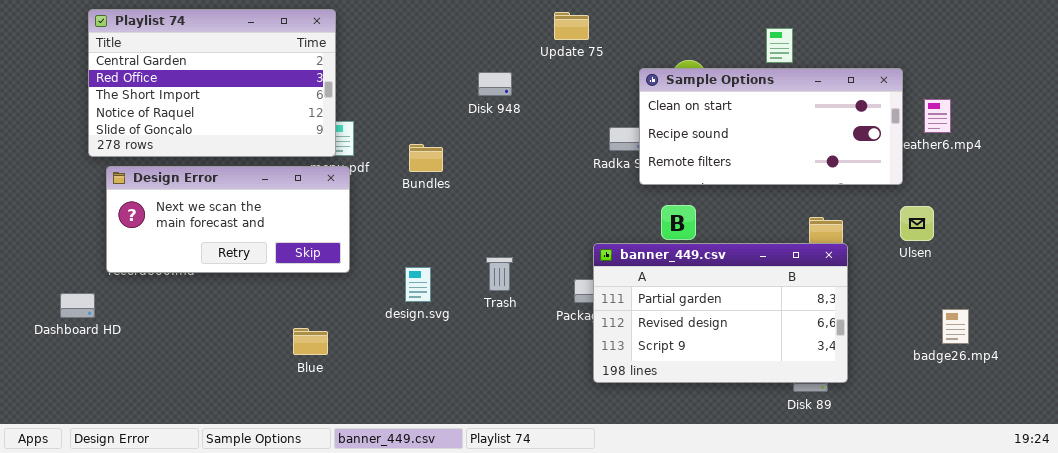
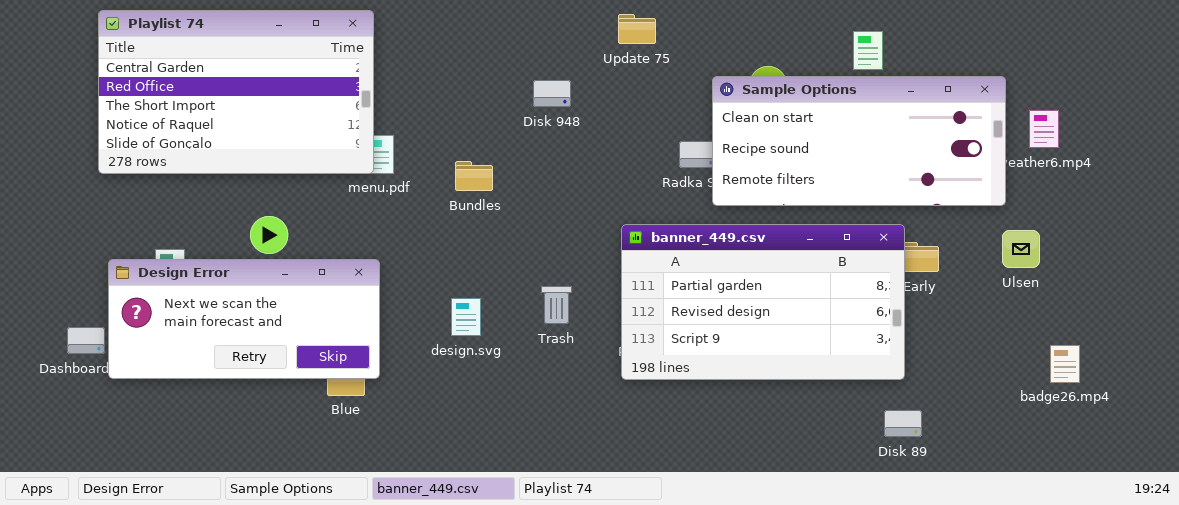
Design Error: [106,166,350,273] -> [108,259,380,379], moved
banner_449.csv: [593,243,848,383] -> [621,224,905,380], moved

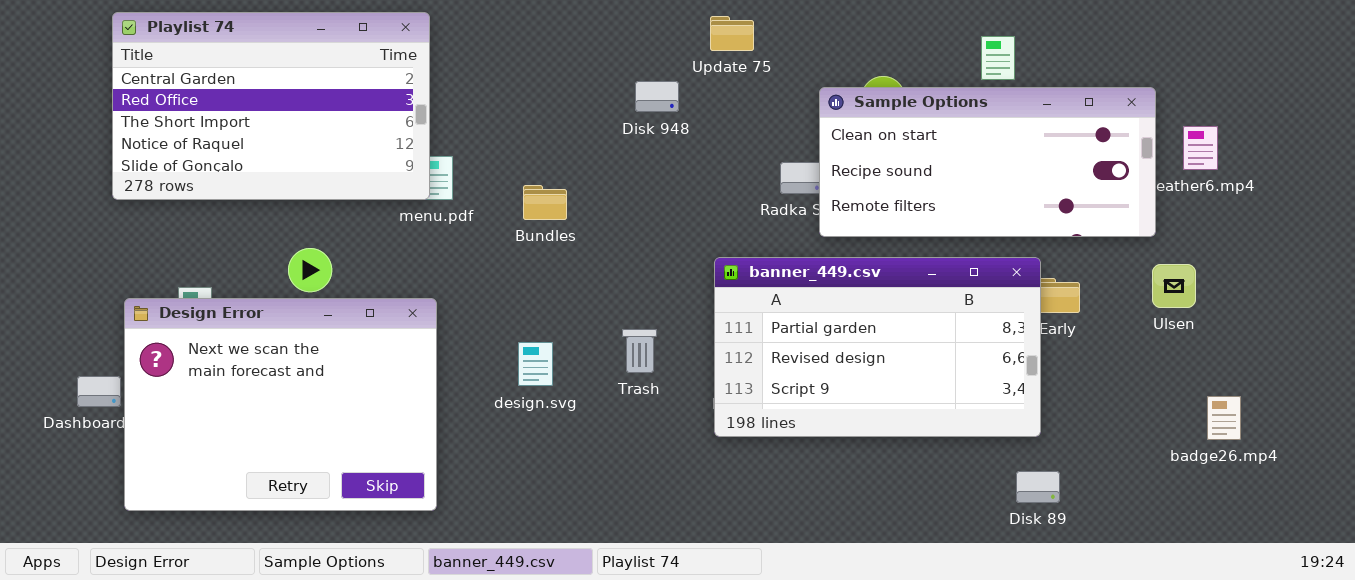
Disk 948: [533,80,571,107] -> [635,81,679,112], moved
Design Error: [108,259,380,379] -> [124,298,437,511], resized

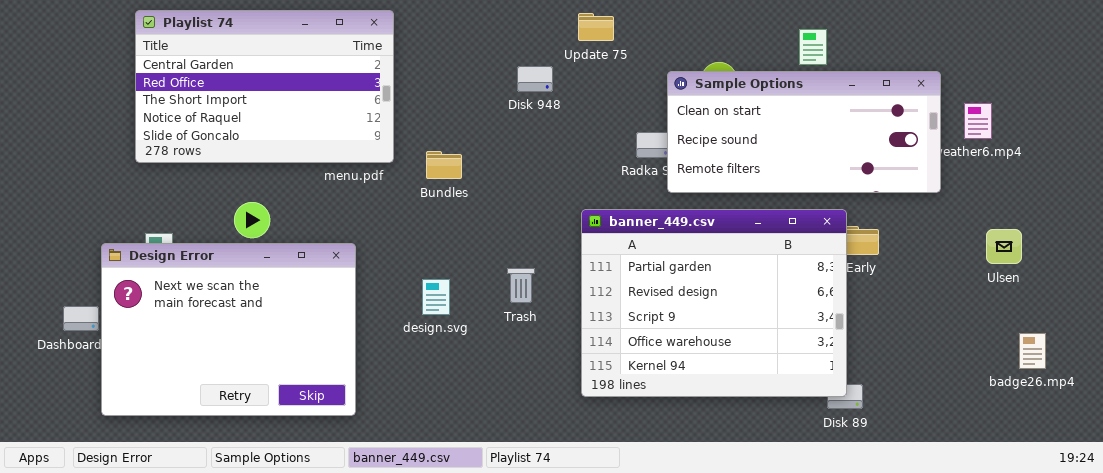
Playlist 74: [112,12,430,200] -> [135,10,394,163], moved
banner_449.csv: [714,257,1041,437] -> [581,209,847,397], resized
Ulsen: [1152,264,1196,308] -> [986,229,1022,264], moved
badge26.mp4: [1207,396,1241,440] -> [1019,333,1046,369], moved

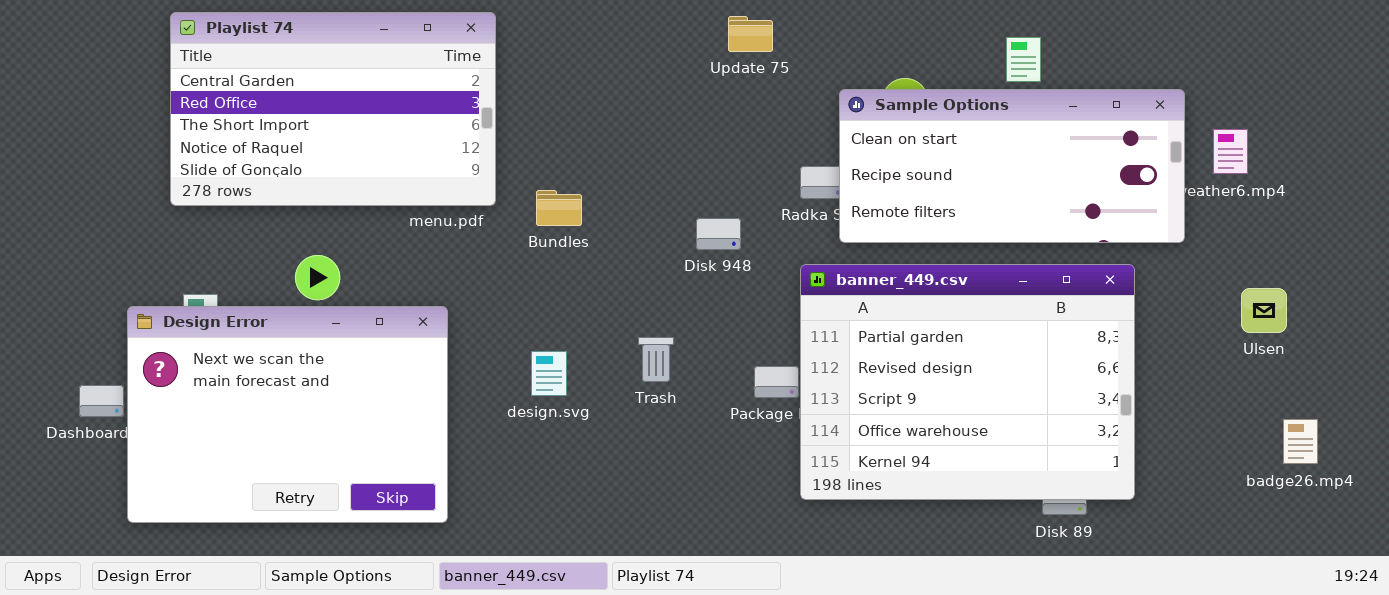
Disk 948: [517,66,553,92] -> [696,218,741,250], moved
banner_449.csv: [581,209,847,397] -> [800,264,1135,500], moved

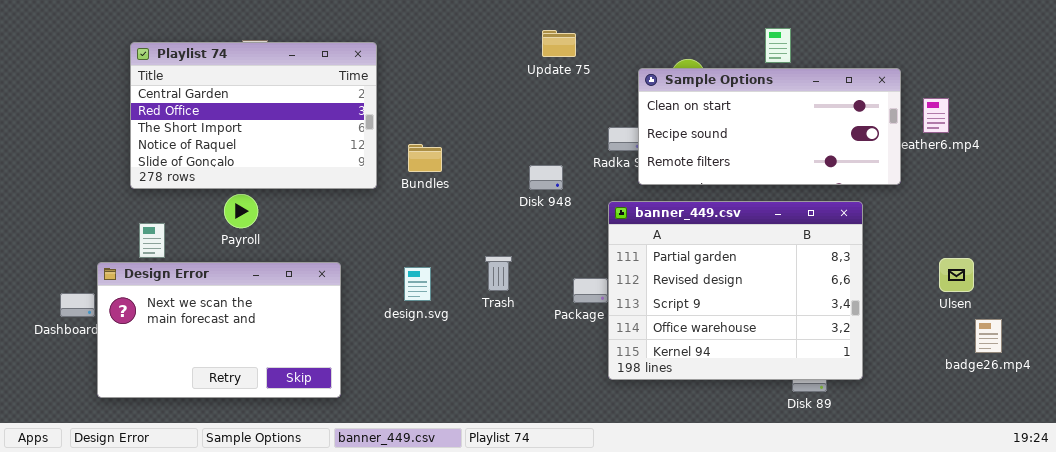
Playlist 74: [170,12,496,206] -> [130,42,377,189], moved
Update 75: [728,16,773,52] -> [542,30,576,57], moved
Ulsen: [1241,288,1287,333] -> [939,258,974,292], moved
Design Error: [127,306,448,523] -> [97,262,341,398], resized

